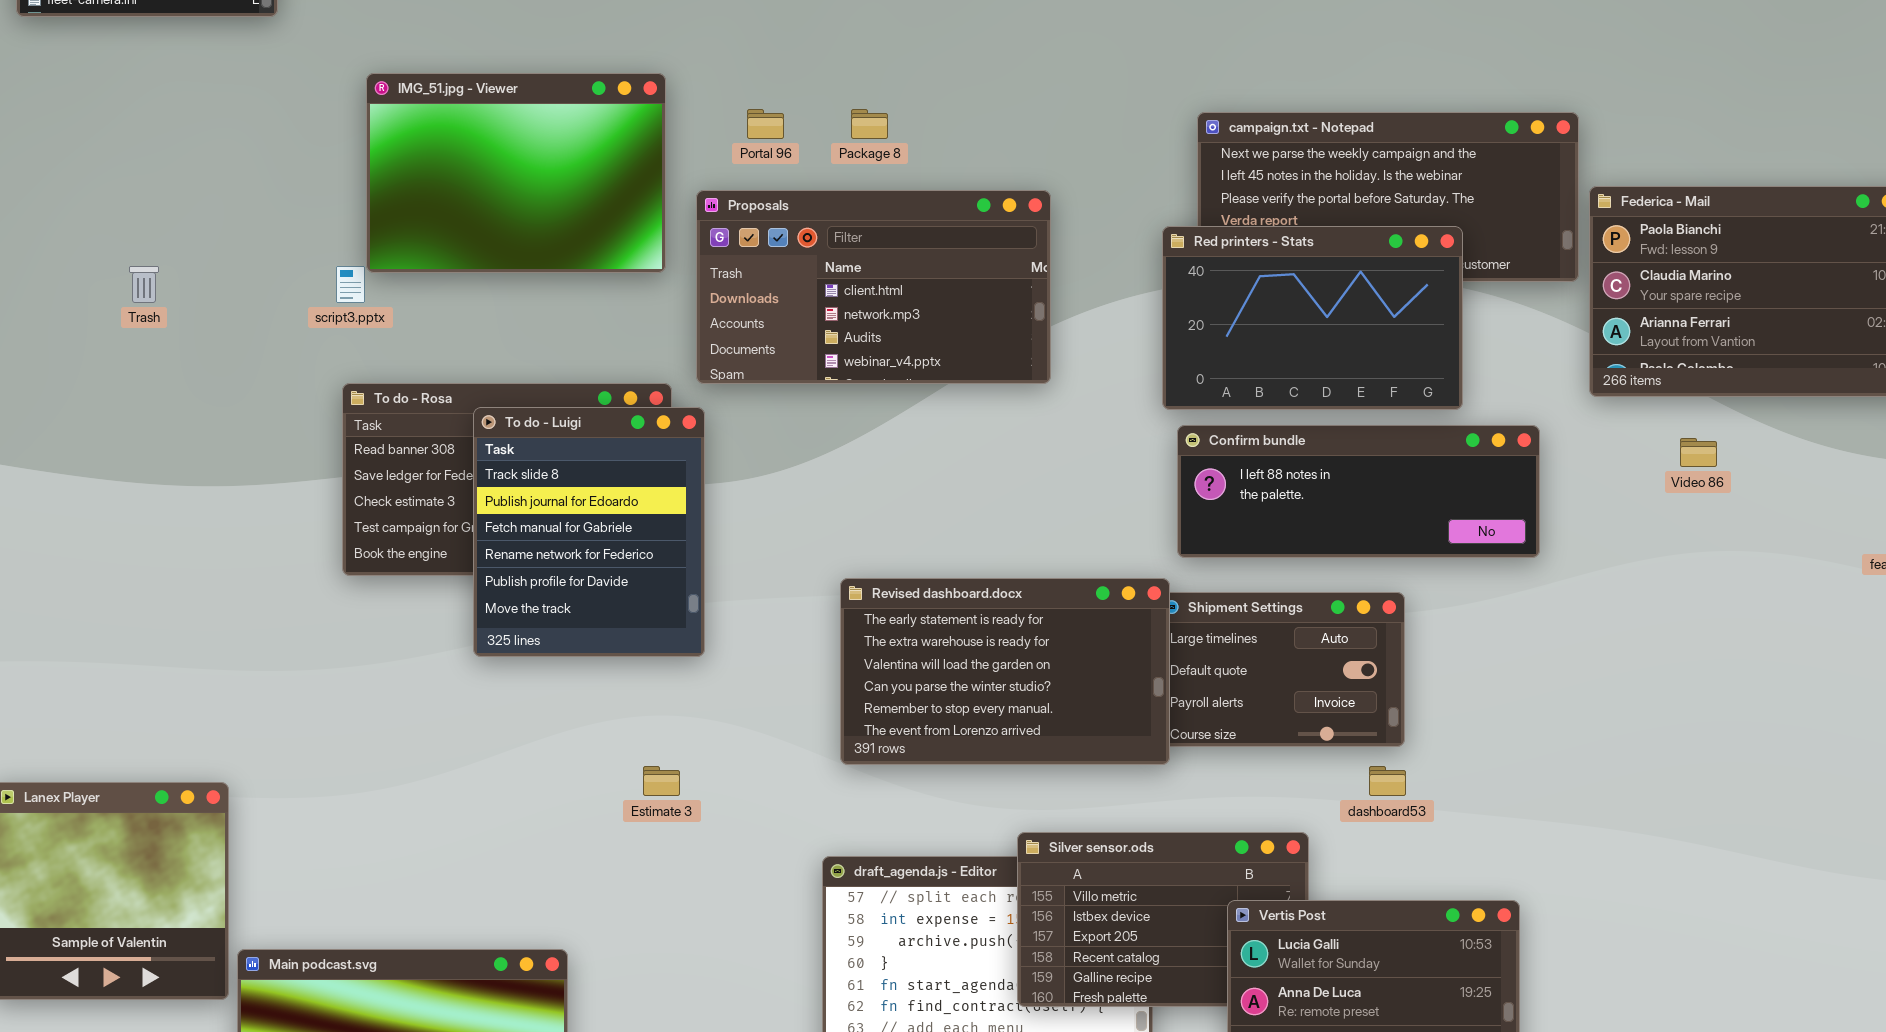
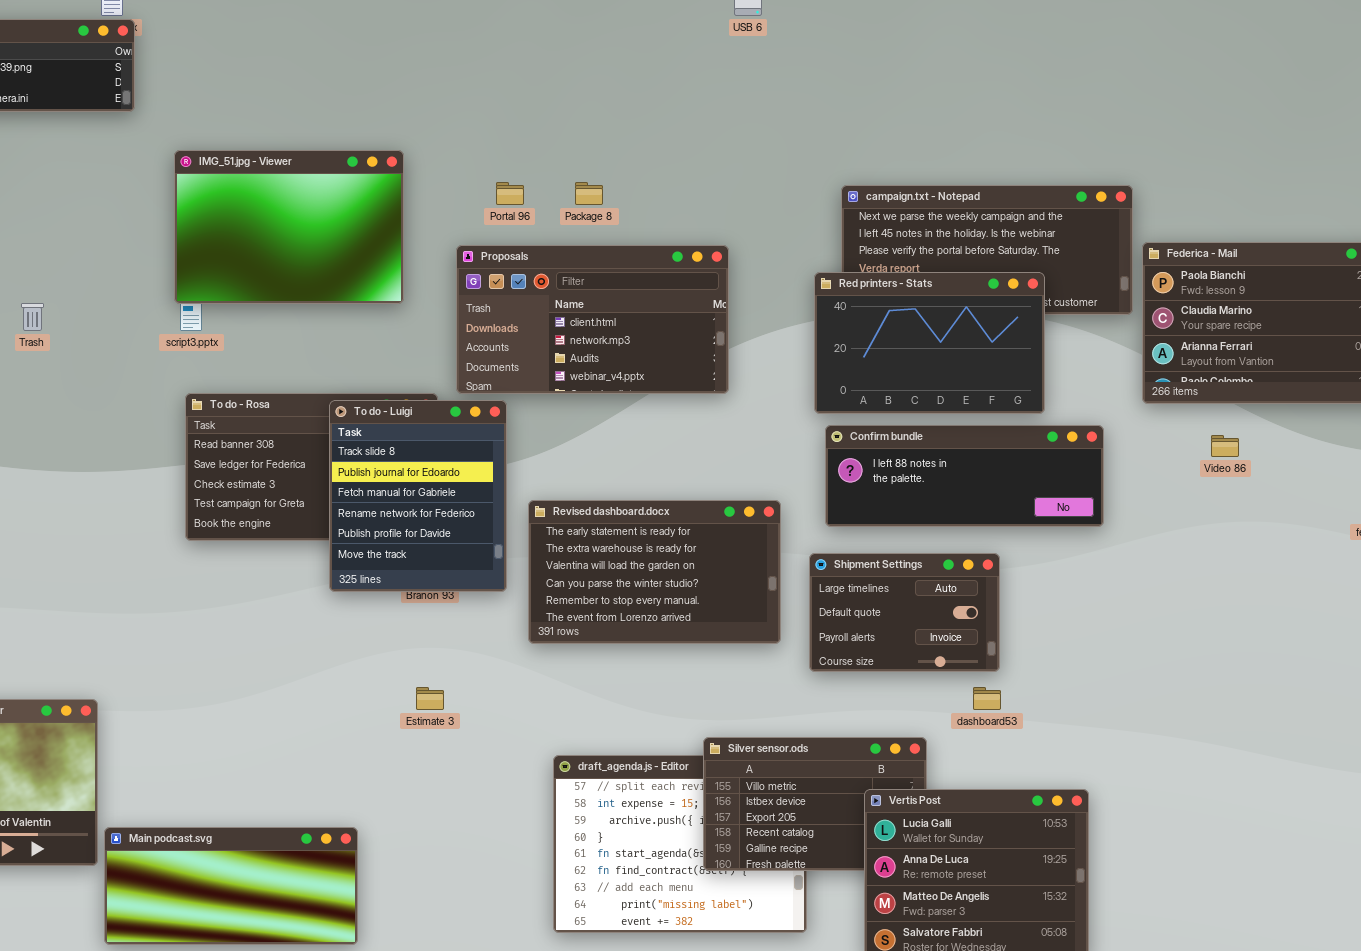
IMG_51.jpg - Viewer: [366,73,666,273] -> [174,150,404,304], moved
To do - Luigi: [473,407,705,657] -> [329,400,507,592], moved
Revised dashboard.docx: [840,578,1170,765] -> [528,500,781,644], moved

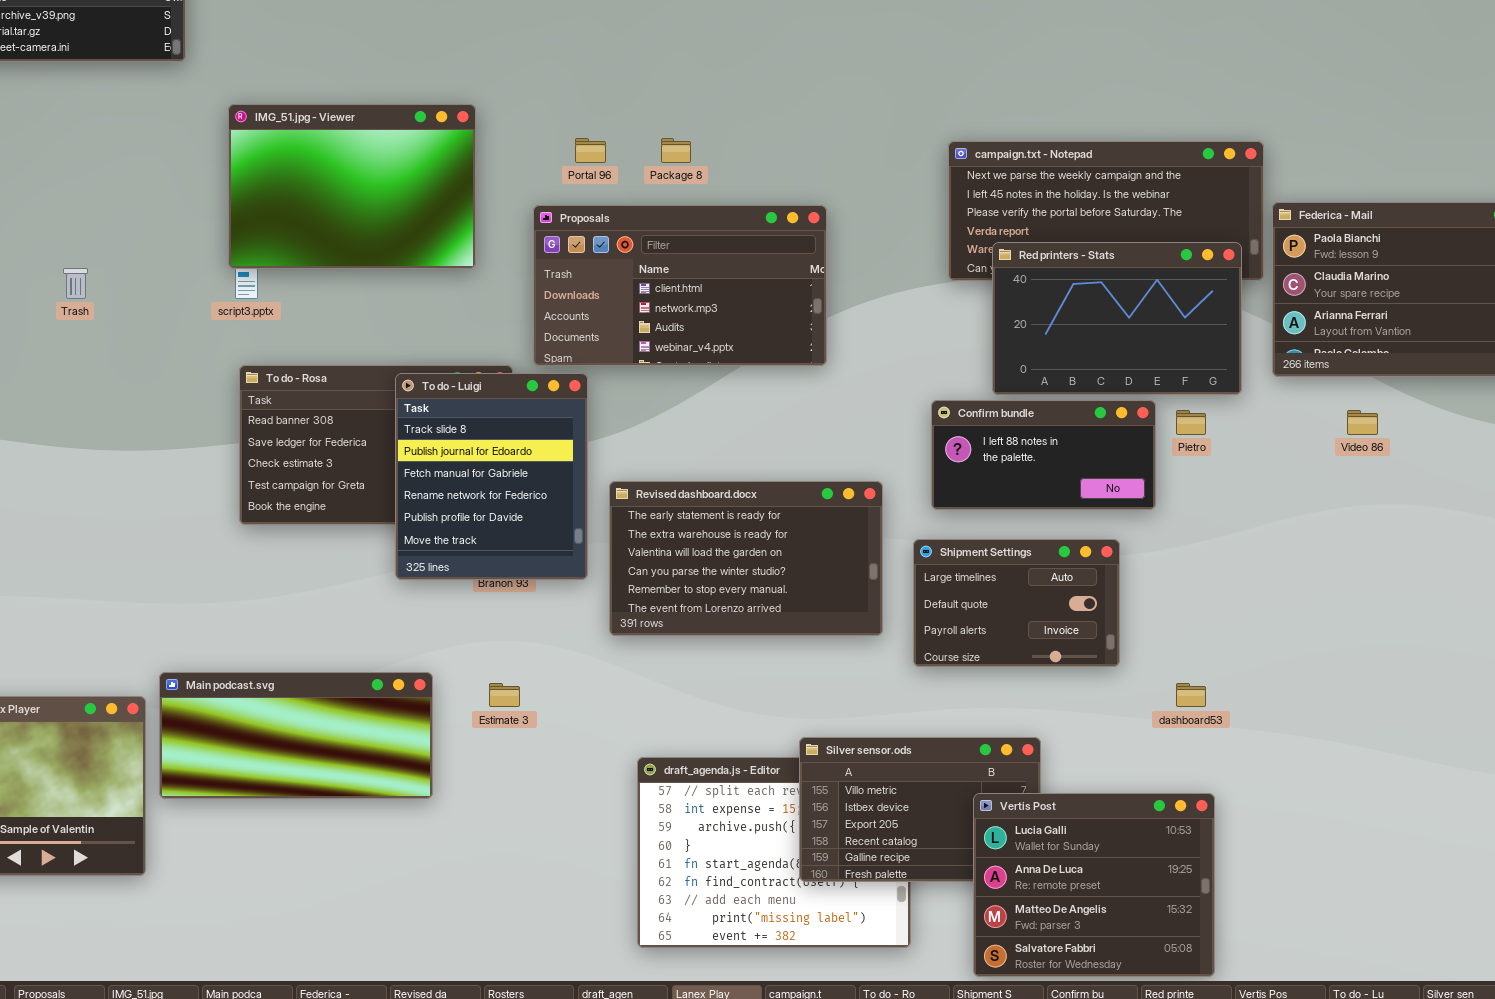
Red printers - Stats: [814,272,1045,414] -> [992,242,1242,395], moved
Confirm bundle: [825,425,1104,527] -> [931,400,1156,510], resized
dashboard53: [973,687,1001,710] -> [1176,683,1206,707], moved
Main podcast.svg: [104,827,358,945] -> [159,672,433,799], moved

